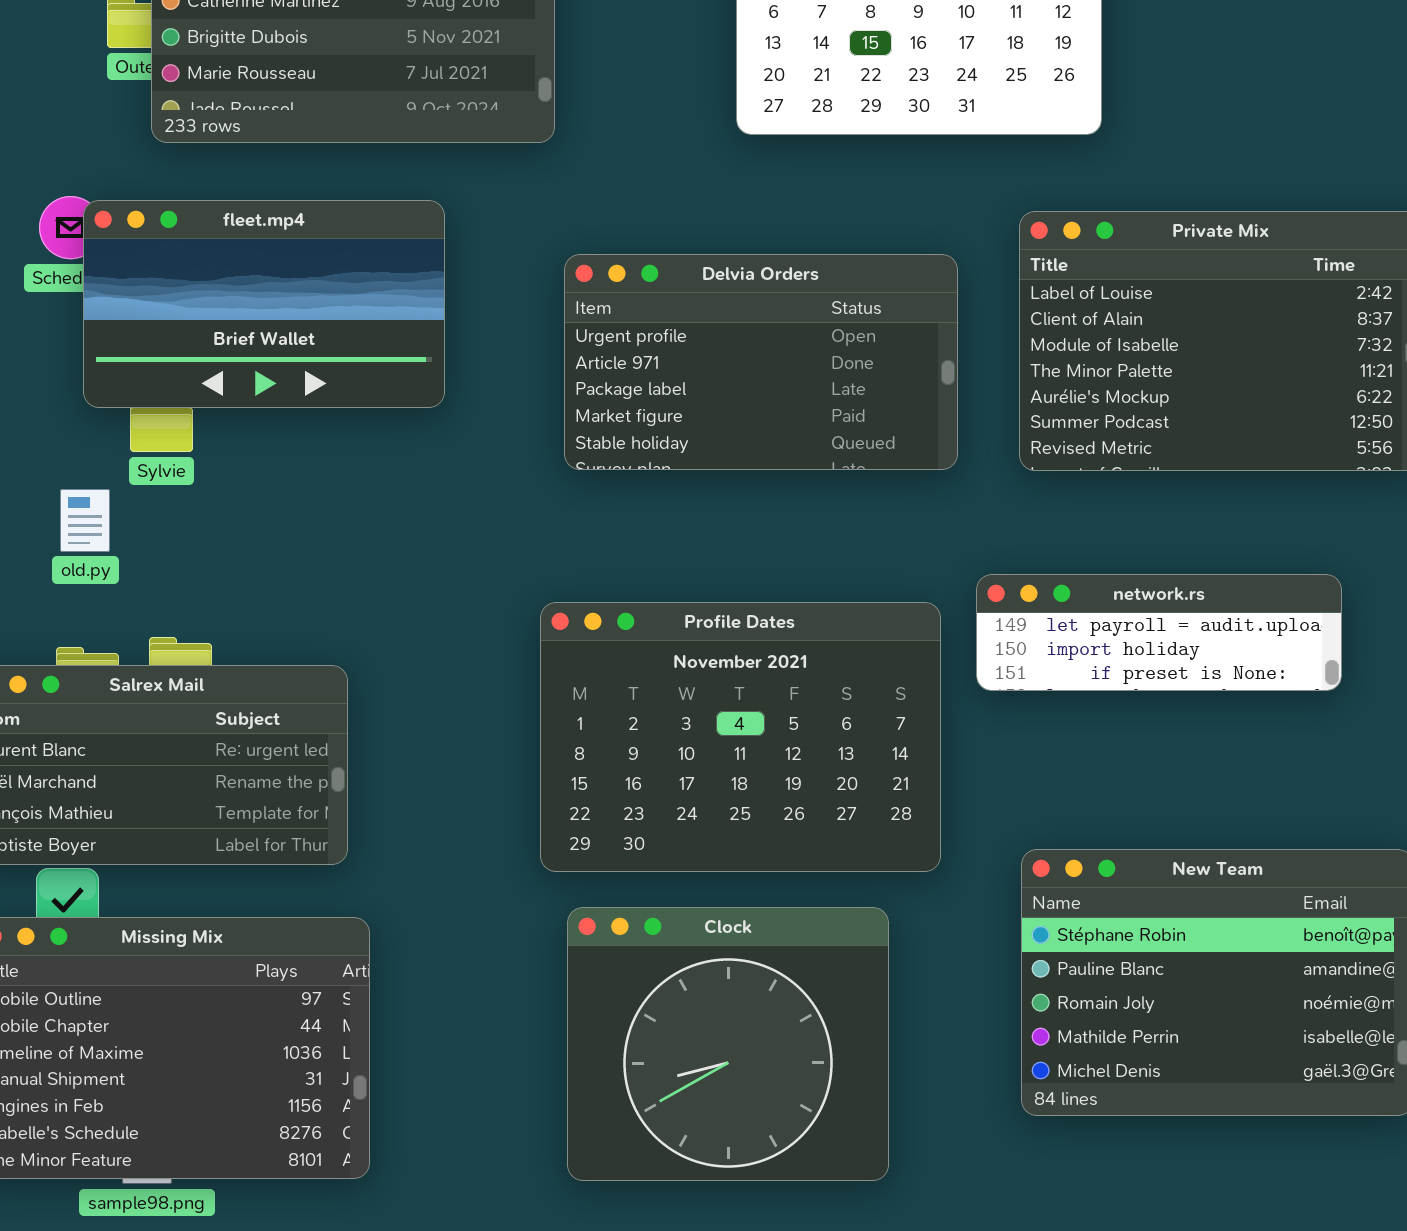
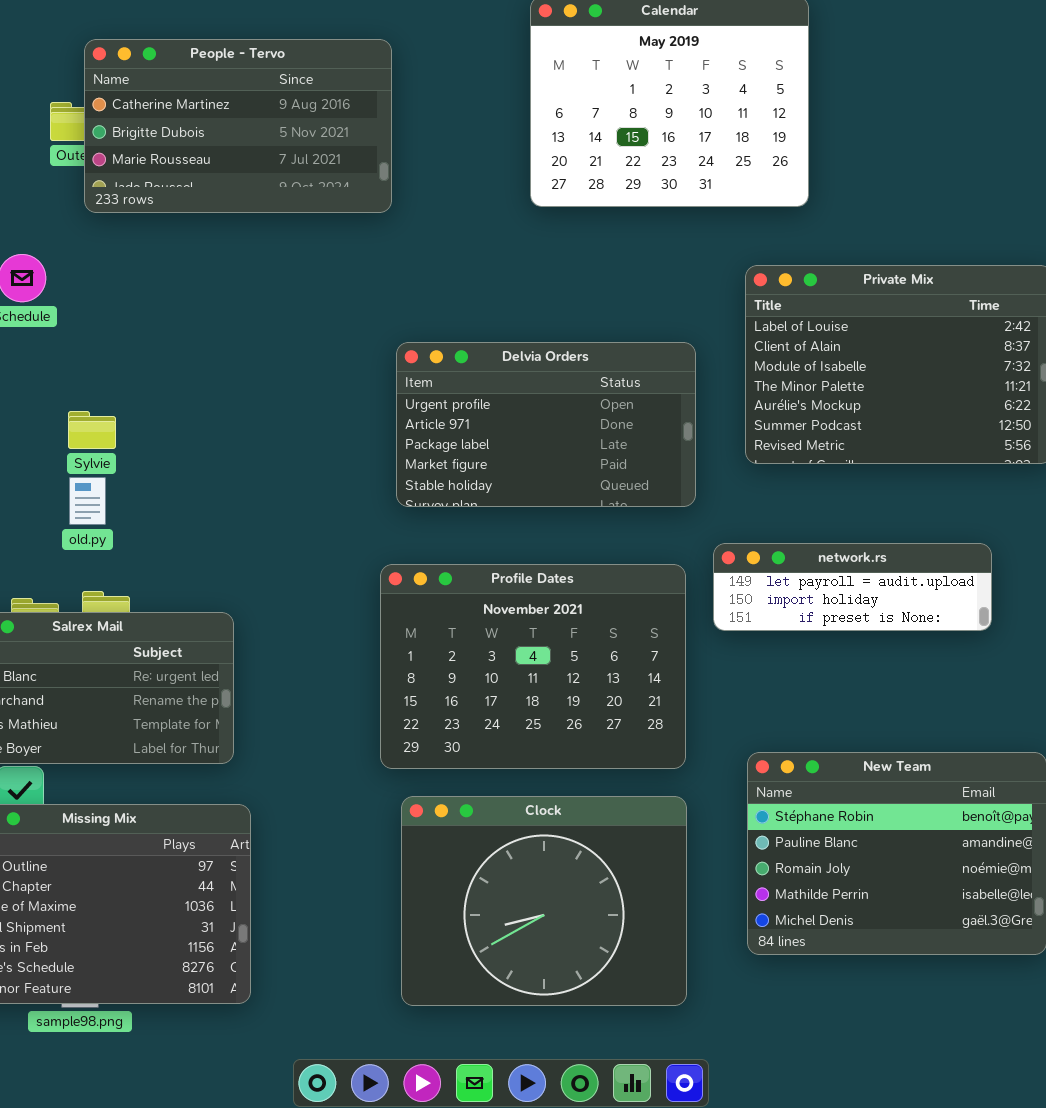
fleet.mp4: [83,200,445,408] -> none, closed
Delvia Orders: [564,254,958,470] -> [396,342,696,507], moved
old.py: [60,489,110,552] -> [69,477,106,525], moved
Clock: [567,907,889,1181] -> [401,796,687,1006], resized

